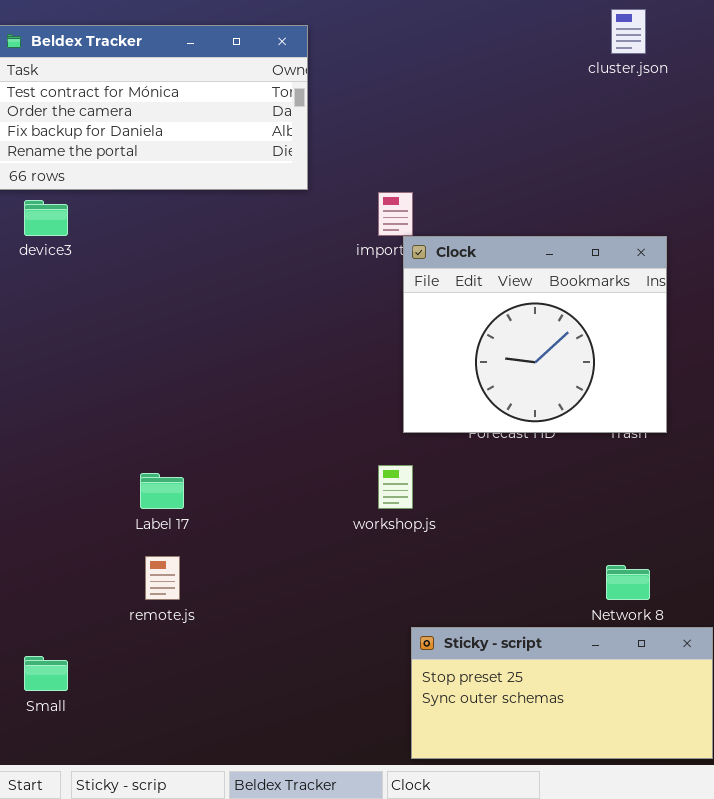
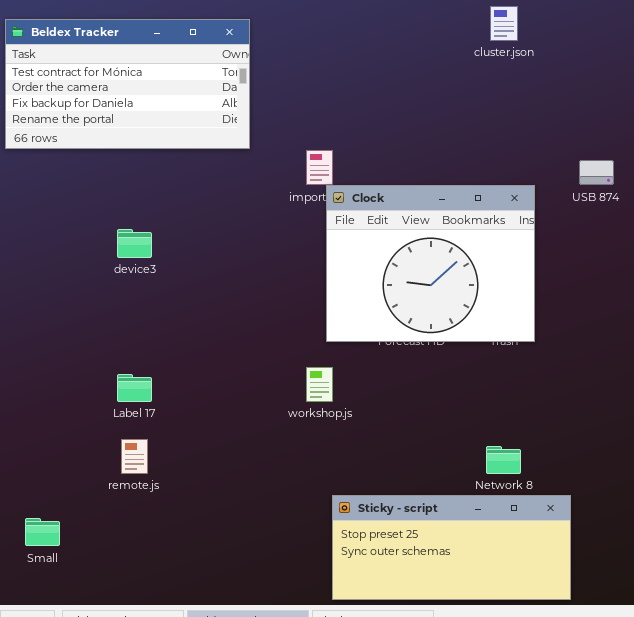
device3: [24,200,68,236] -> [117,229,152,258], moved

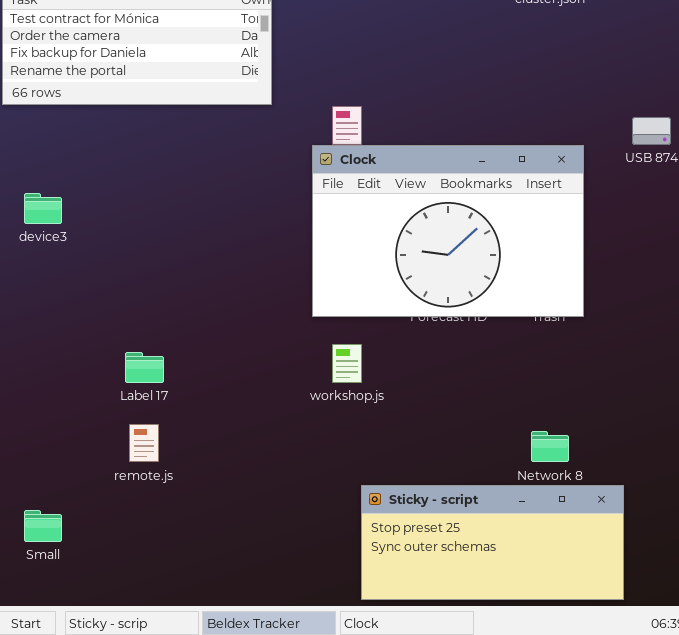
Clock: [326,185,535,342] -> [312,145,584,317], resized
device3: [117,229,152,258] -> [24,193,62,224], moved

